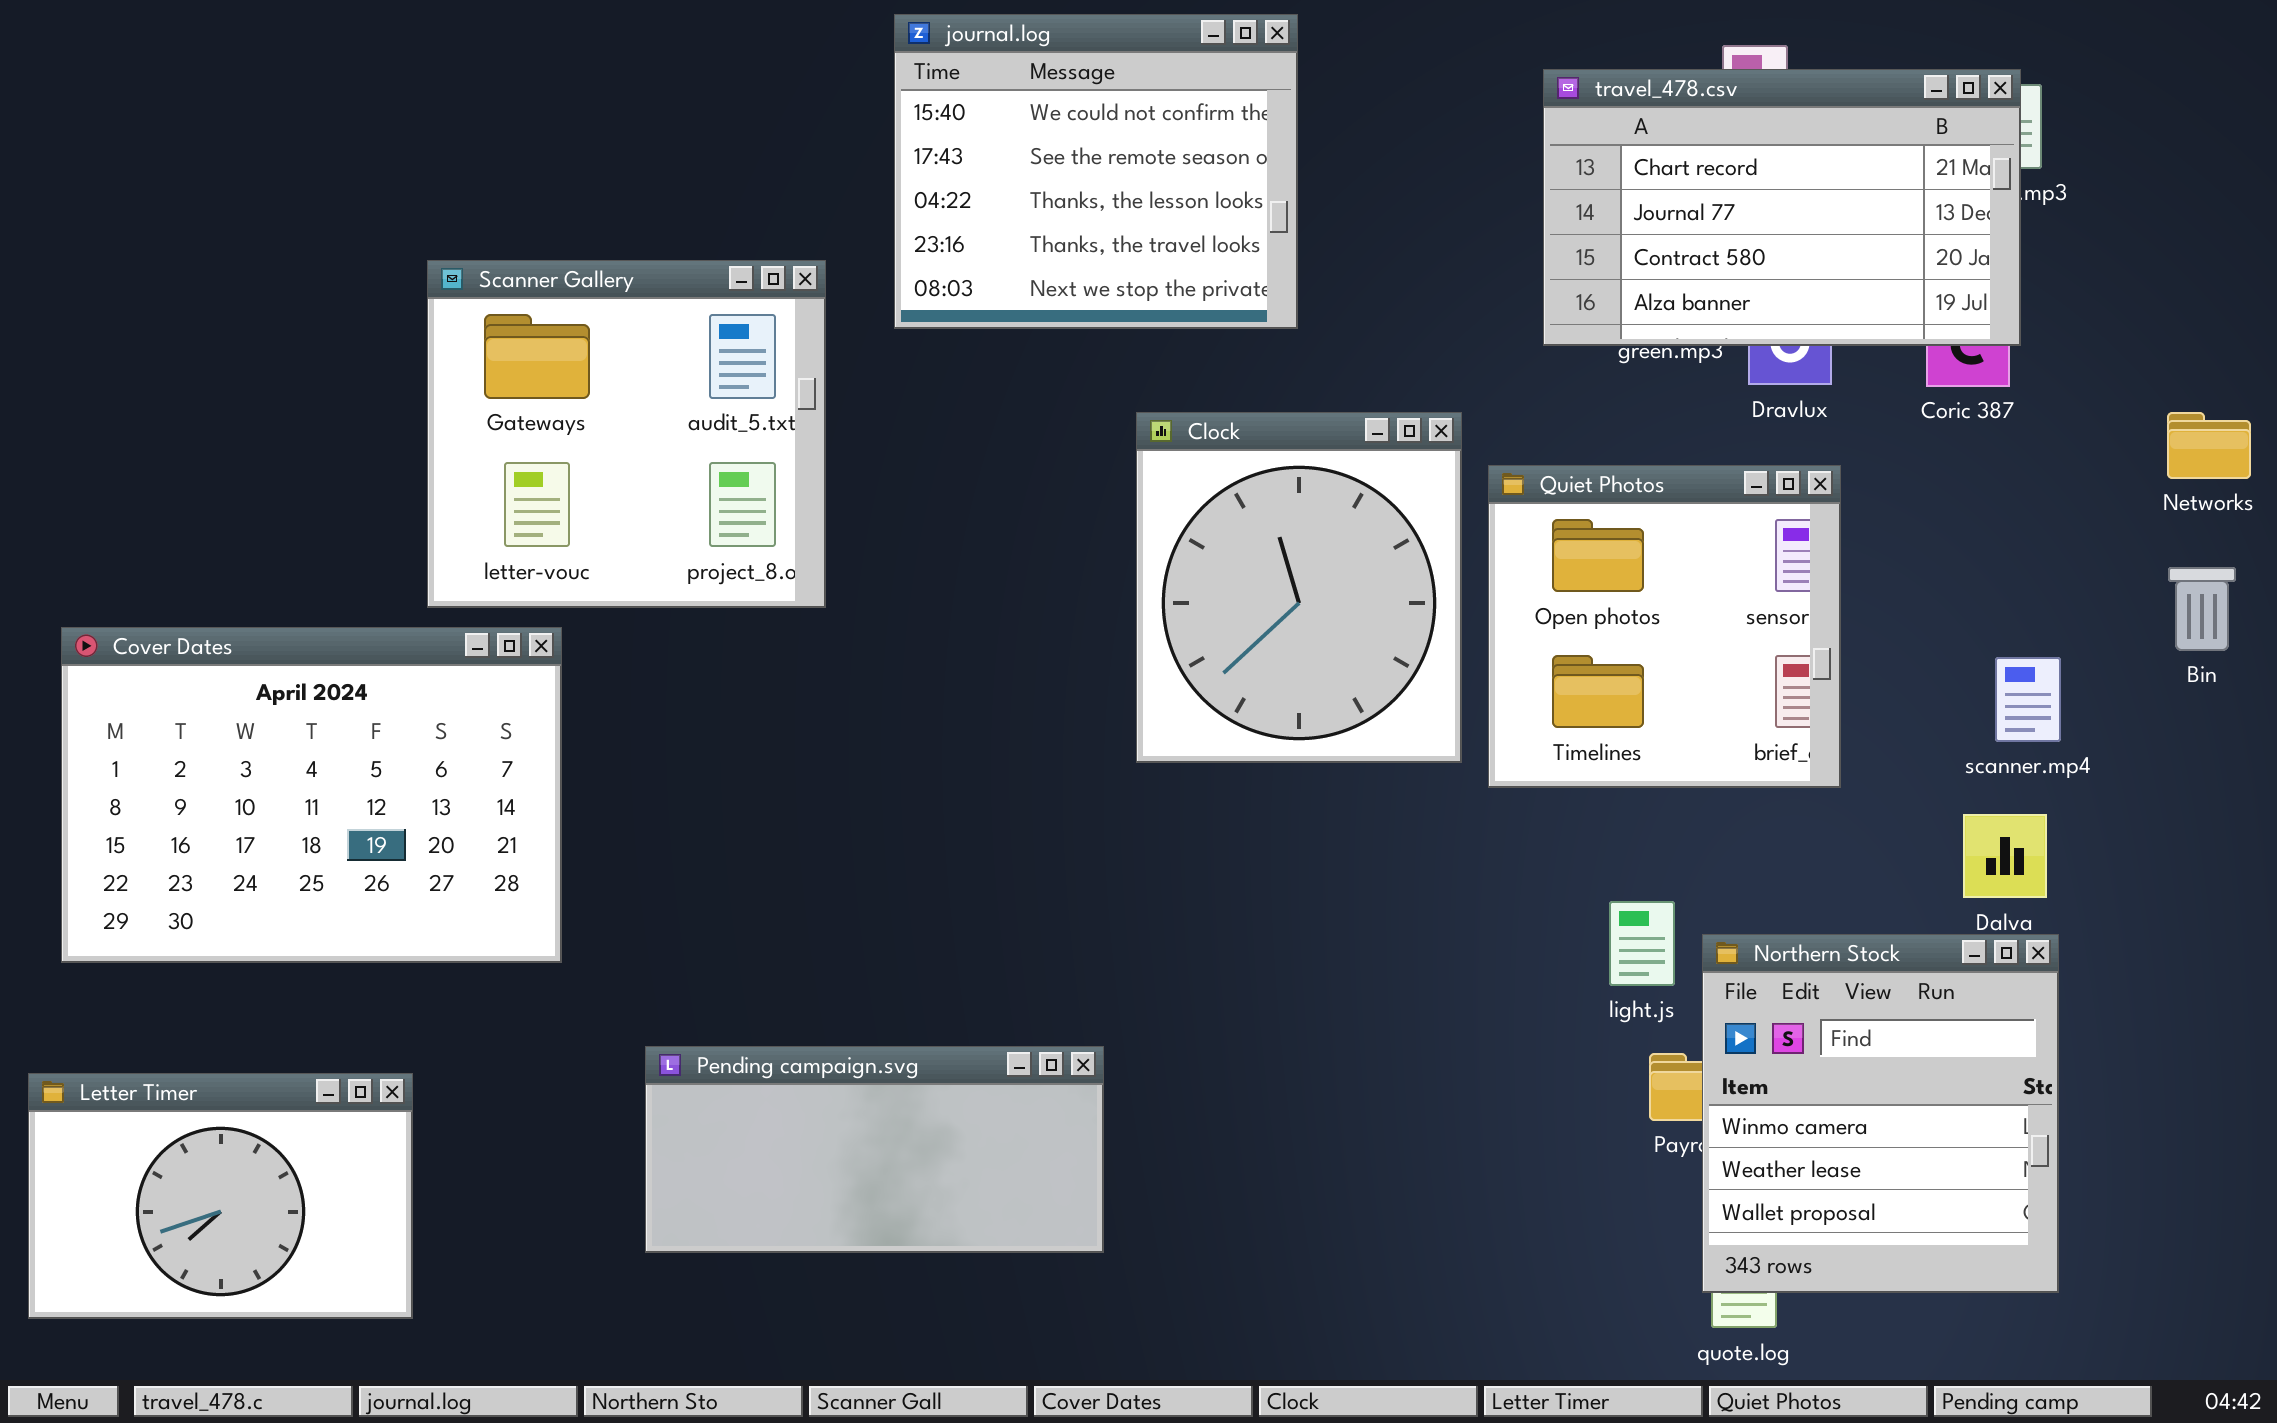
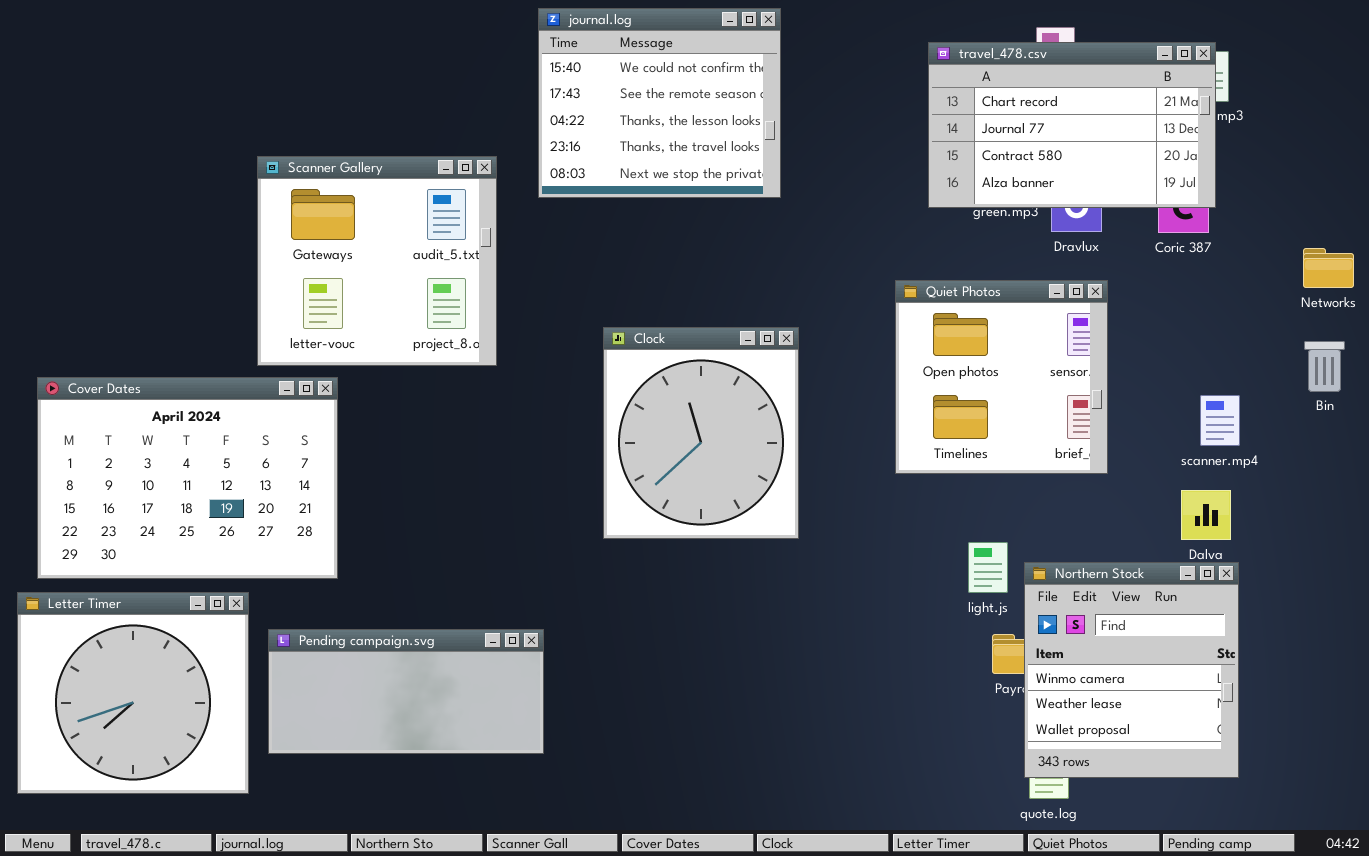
Clock: [1136,412,1462,763] -> [603,327,799,539], moved
Pending campaign.svg: [645,1046,1104,1253] -> [268,629,544,754], moved
Letter Timer: [28,1073,413,1319] -> [17,592,249,794], resized

